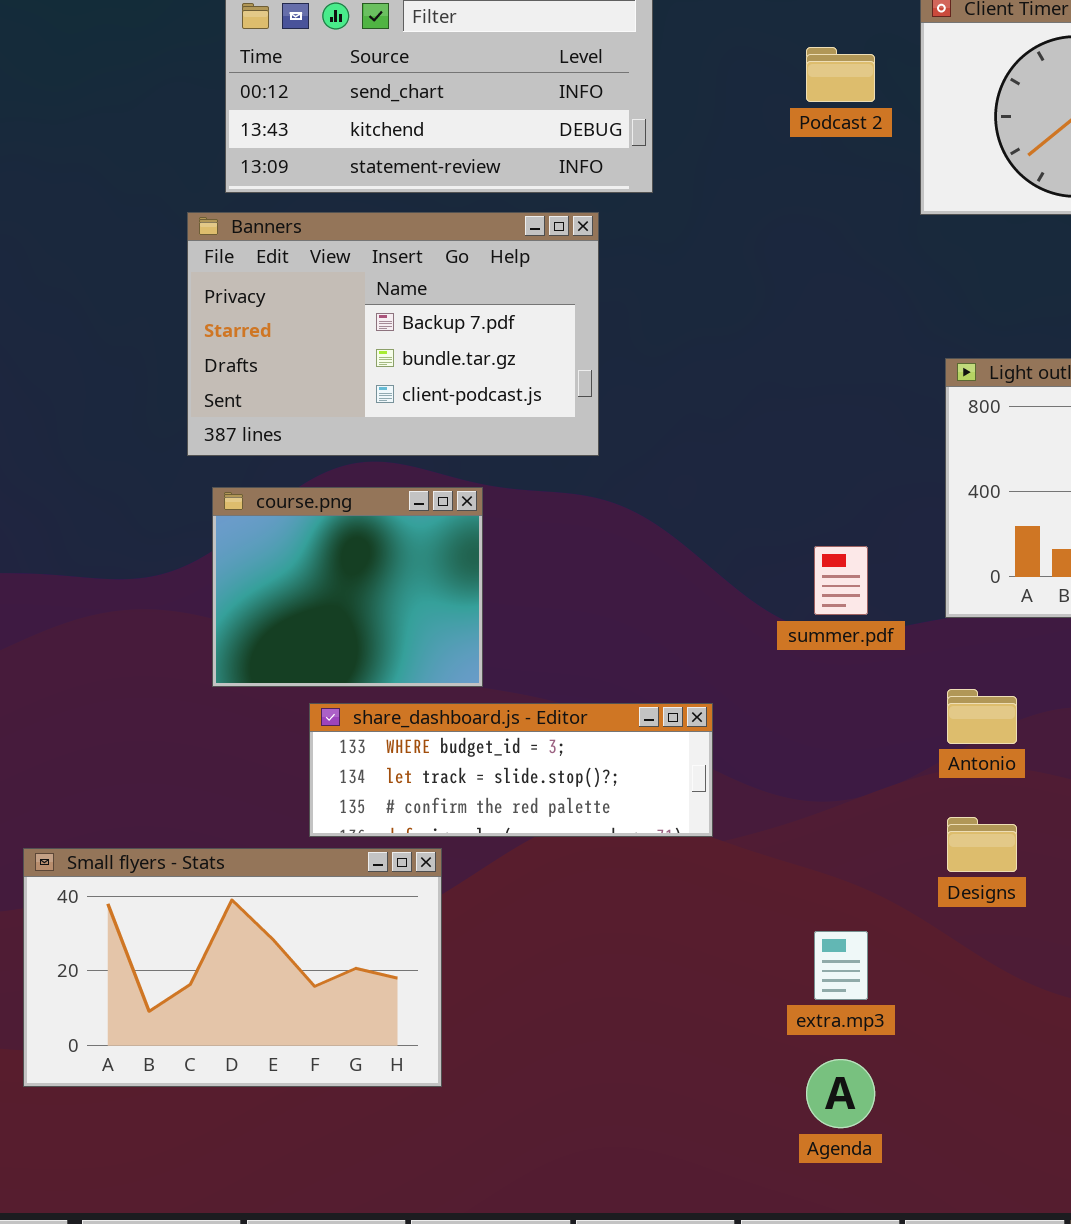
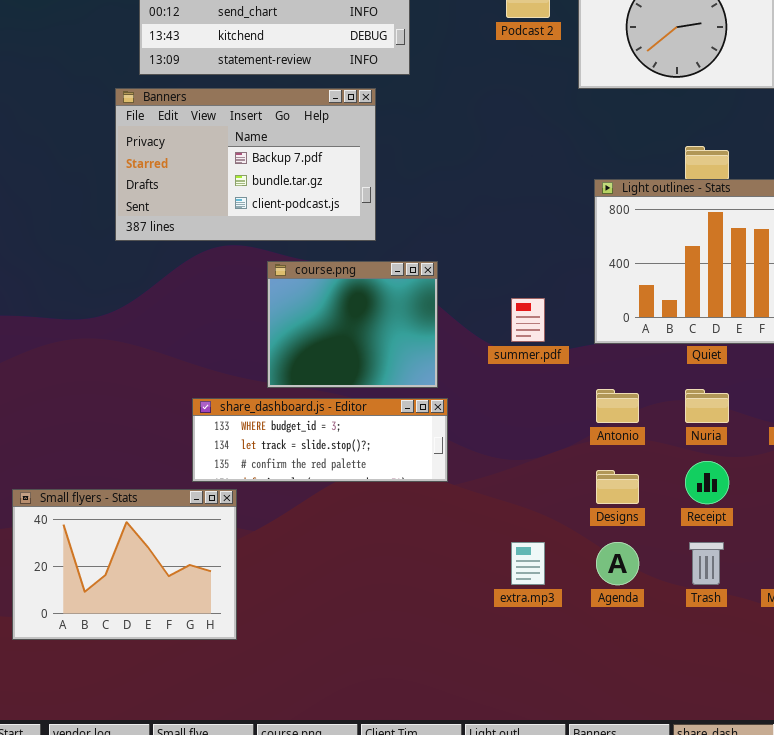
course.png: [212,487,483,687] -> [267,261,438,388], moved
Small flyers - Stats: [23,848,442,1087] -> [12,489,237,640], resized
Agenda: [806,1059,875,1128] -> [596,542,639,585], moved

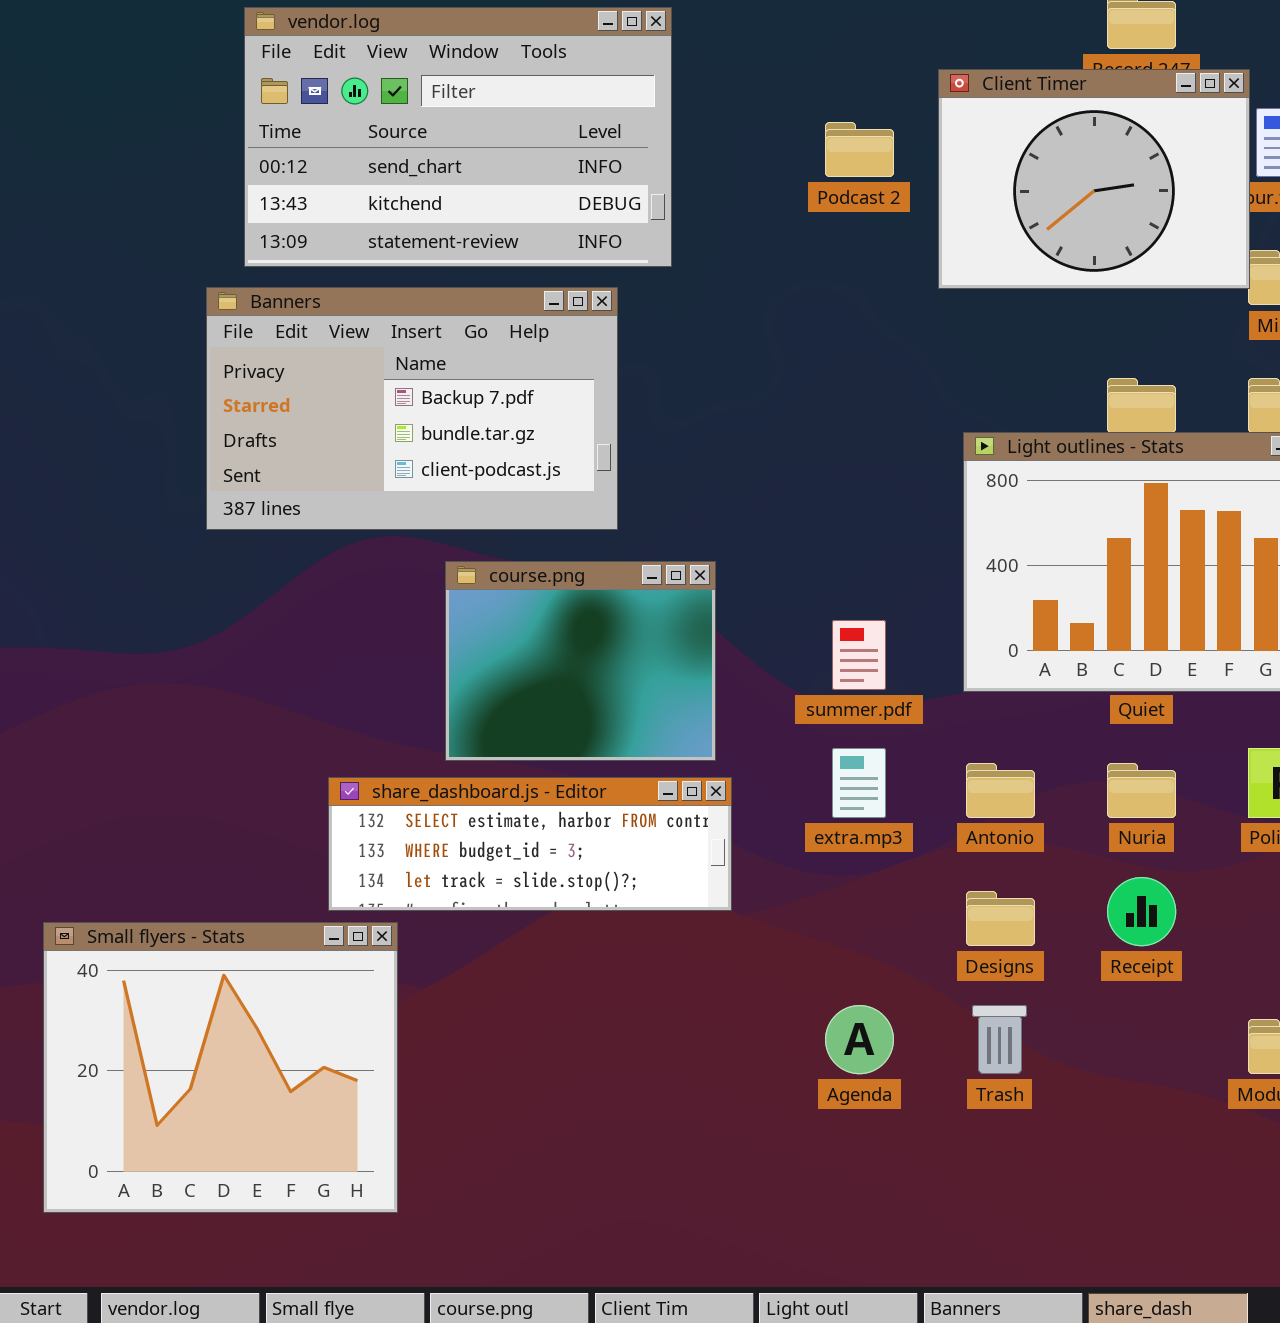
share_dashboard.js - Editor: [192,398,448,482] -> [328,777,732,911], scrolled up 1 row
Small flyers - Stats: [12,489,237,640] -> [43,922,398,1213], resized
extra.mp3: [511,542,545,585] -> [832,748,886,818], moved
Agenda: [596,542,639,585] -> [825,1005,894,1074], moved
Trash: [689,542,724,585] -> [972,1005,1027,1074], moved

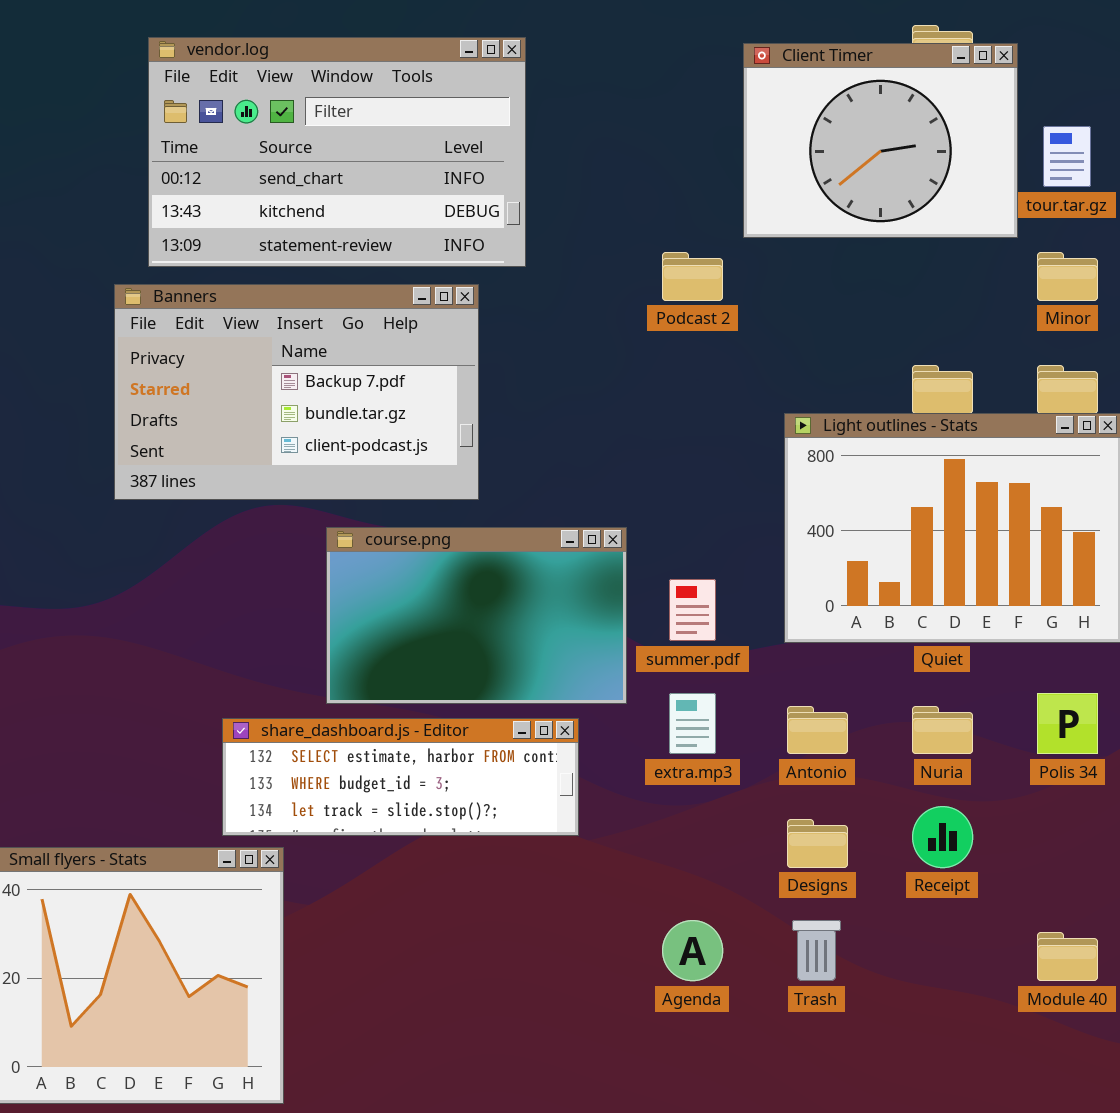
Client Timer: [938,69,1250,289] -> [743,43,1018,238], moved
Podcast 2: [825,122,894,177] -> [662,252,723,301], moved
course.png: [445,561,716,761] -> [326,527,627,704], resized

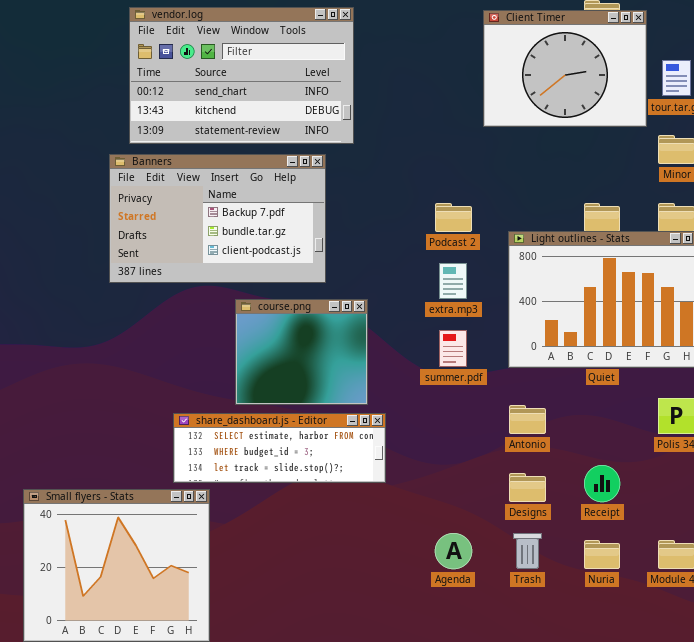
Podcast 2: [662,252,723,301] -> [435,203,472,232], moved
course.png: [326,527,627,704] -> [235,299,368,405], resized
extra.mp3: [669,693,716,754] -> [439,263,467,299], moved
Nuria: [912,706,973,754] -> [584,540,620,569], moved

